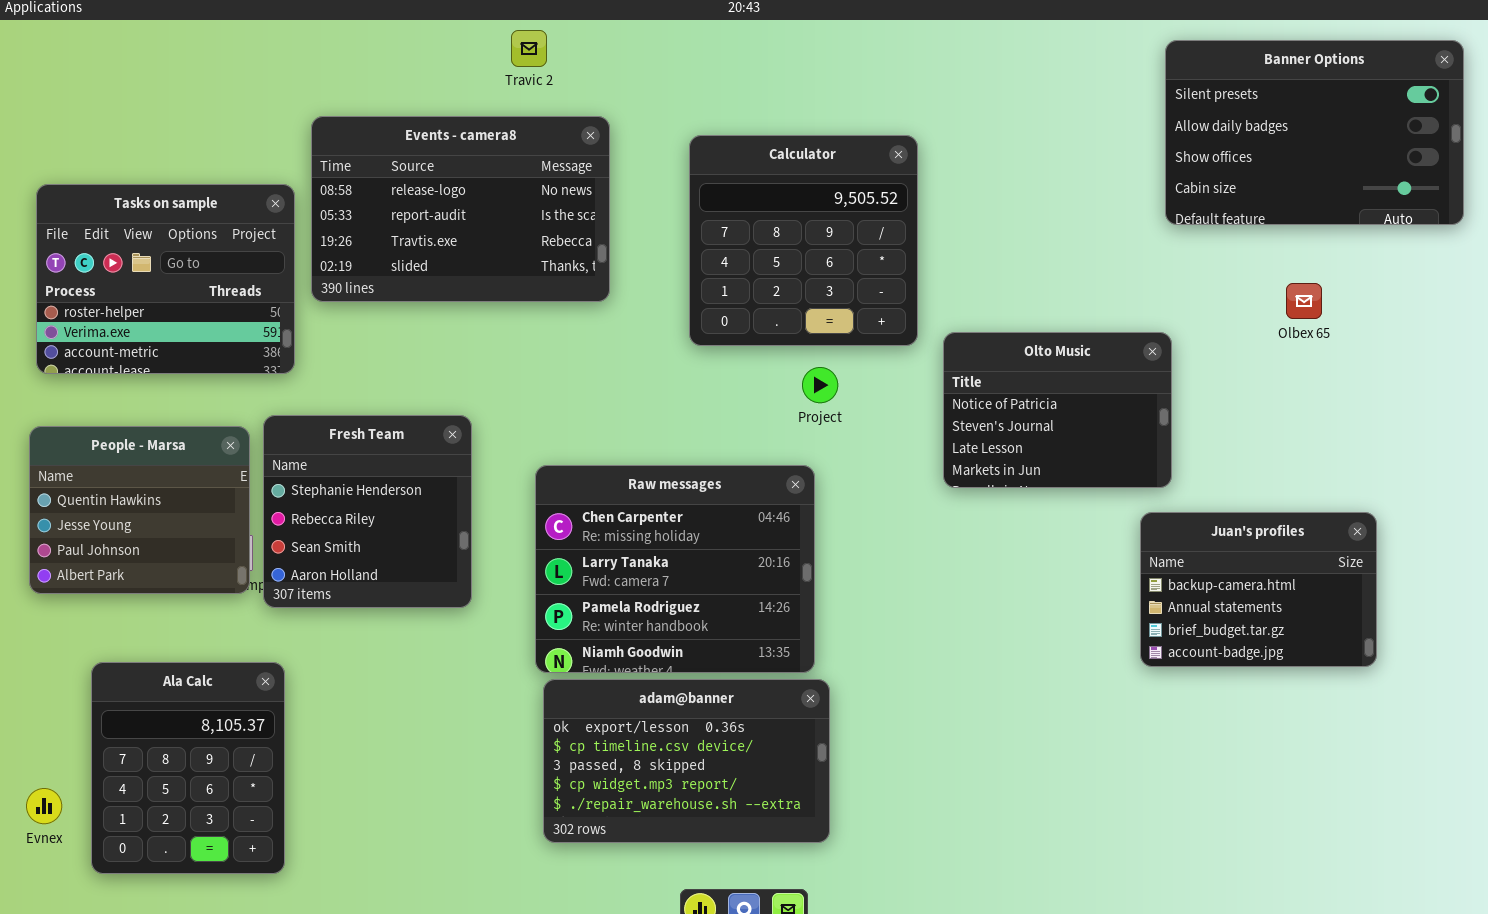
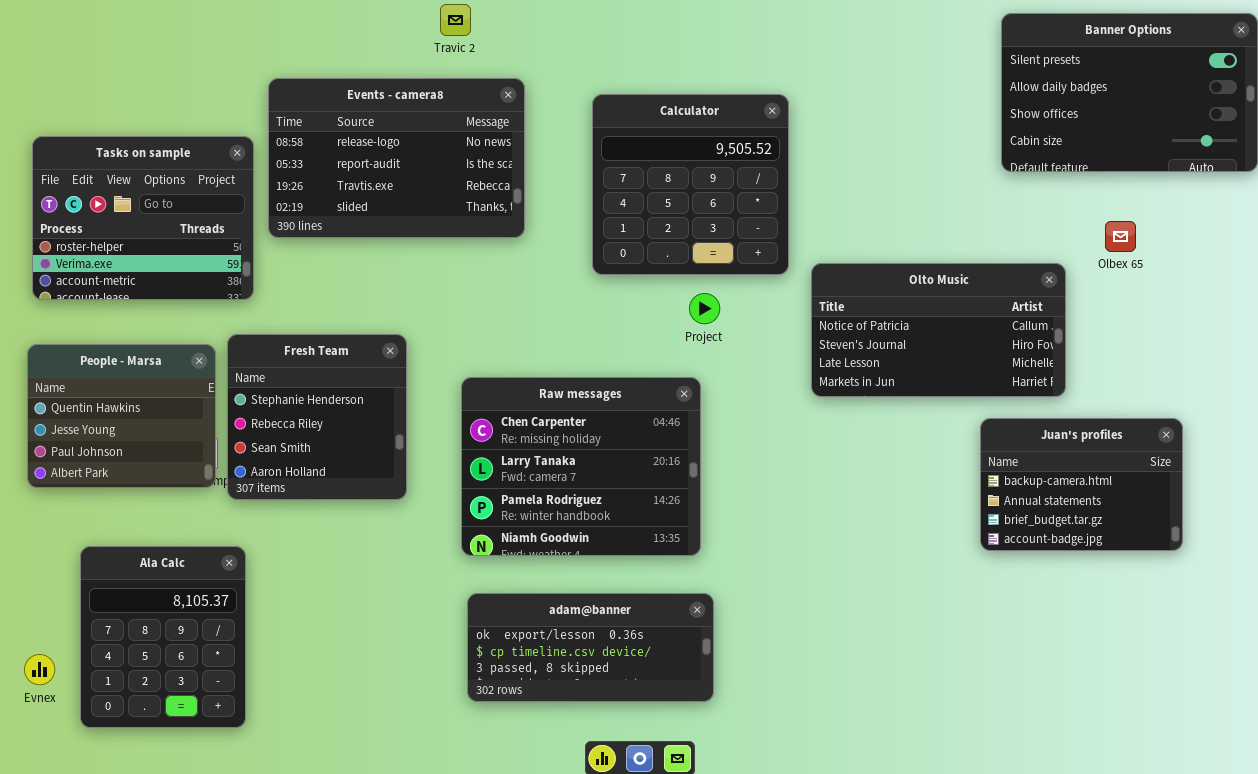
Olto Music: [943,332,1172,488] -> [811,263,1066,397], resized
adam@banner: [543,679,830,843] -> [467,593,714,702], resized

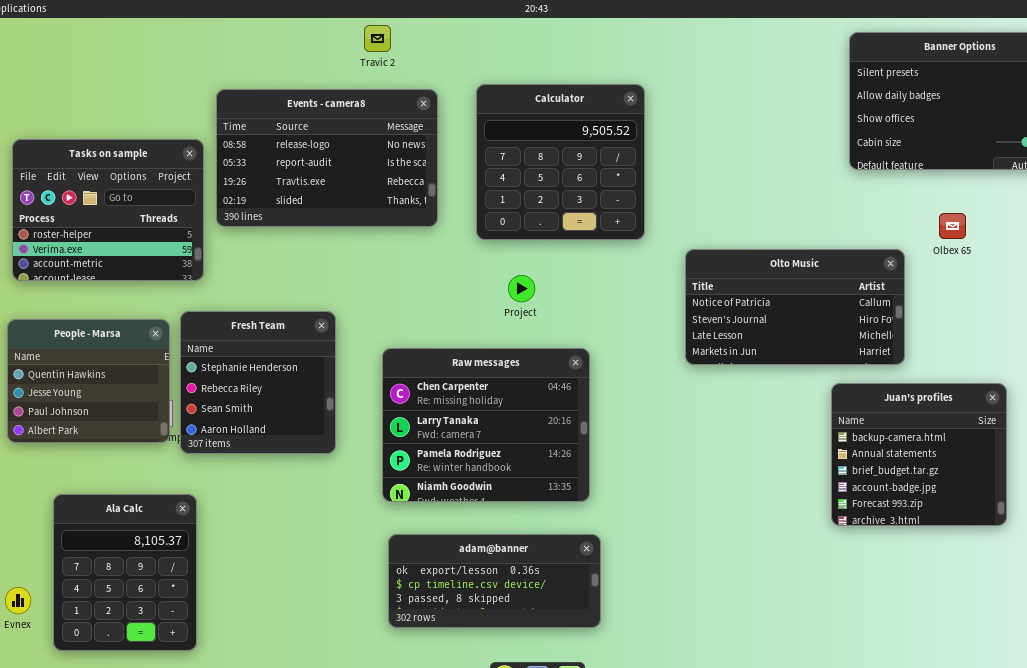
Calculator: [592,94,789,275] -> [476,84,645,240], moved
Project: [689,293,720,324] -> [508,275,535,302], moved
Juan's profiles: [980,418,1183,551] -> [831,383,1007,526], resized

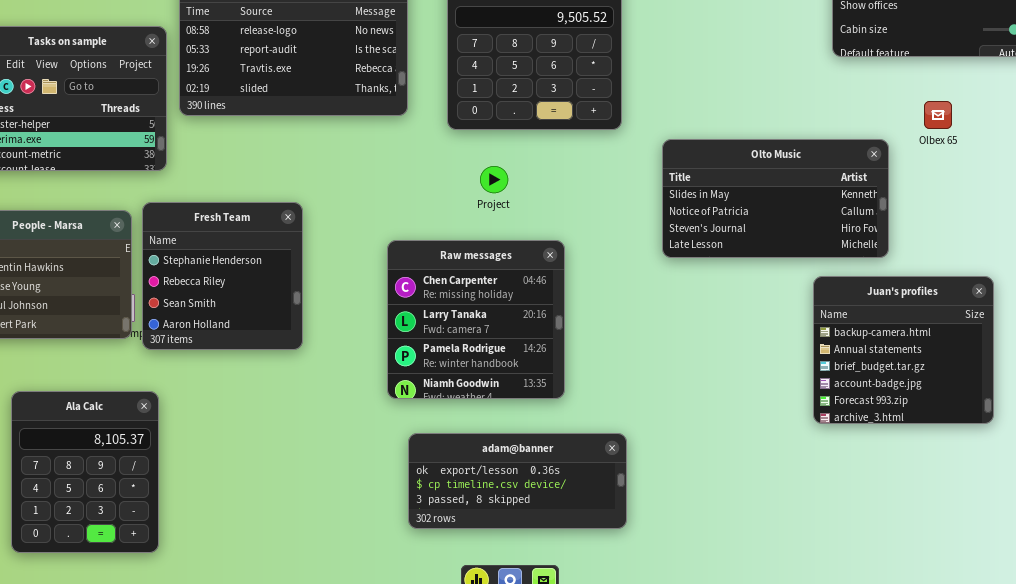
Olto Music: [685,249,905,365] -> [662,139,889,258], scrolled up 1 row
Raw messages: [382,348,590,502] -> [387,240,565,399], resized
adam@banner: [388,534,601,628] -> [408,433,627,529], moved

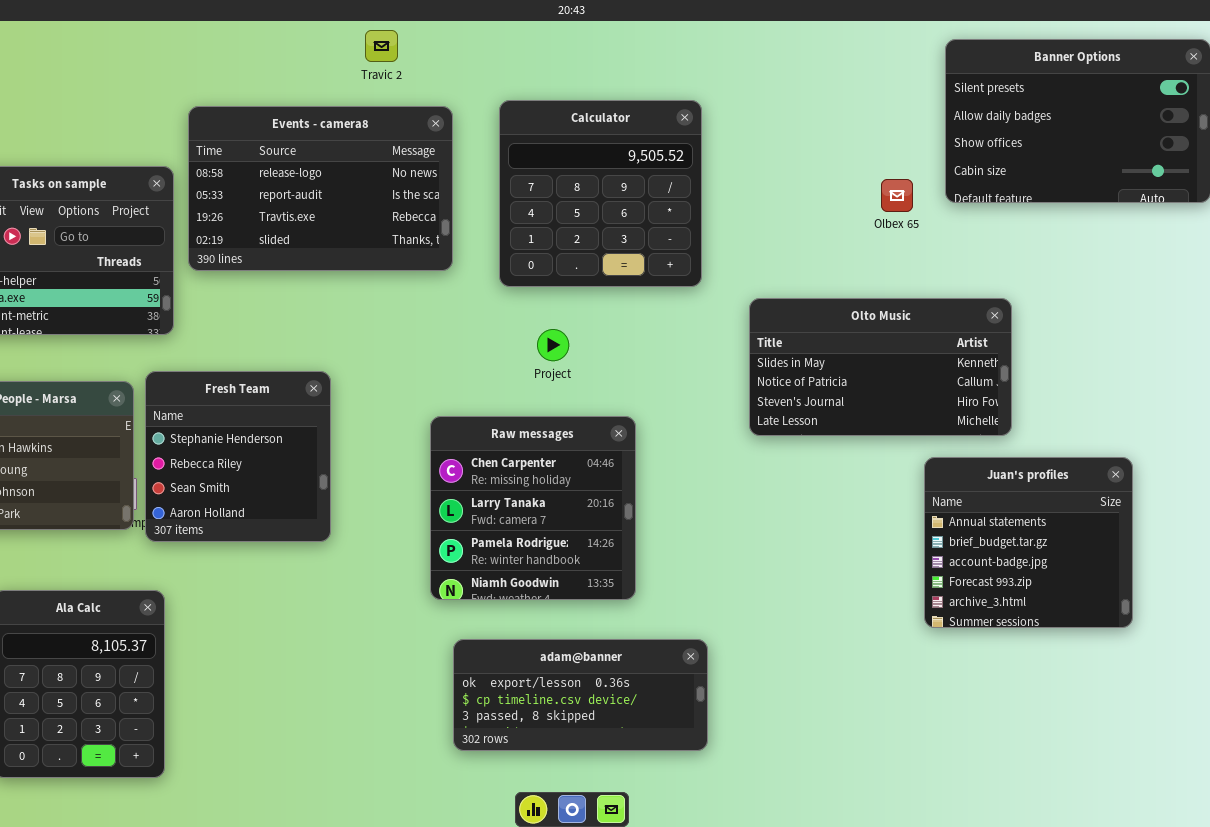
Olbex 65: [924,101,952,129] -> [881,179,913,212], moved
Juan's profiles: [813,276,994,424] -> [924,457,1133,628], scrolled down 1 row

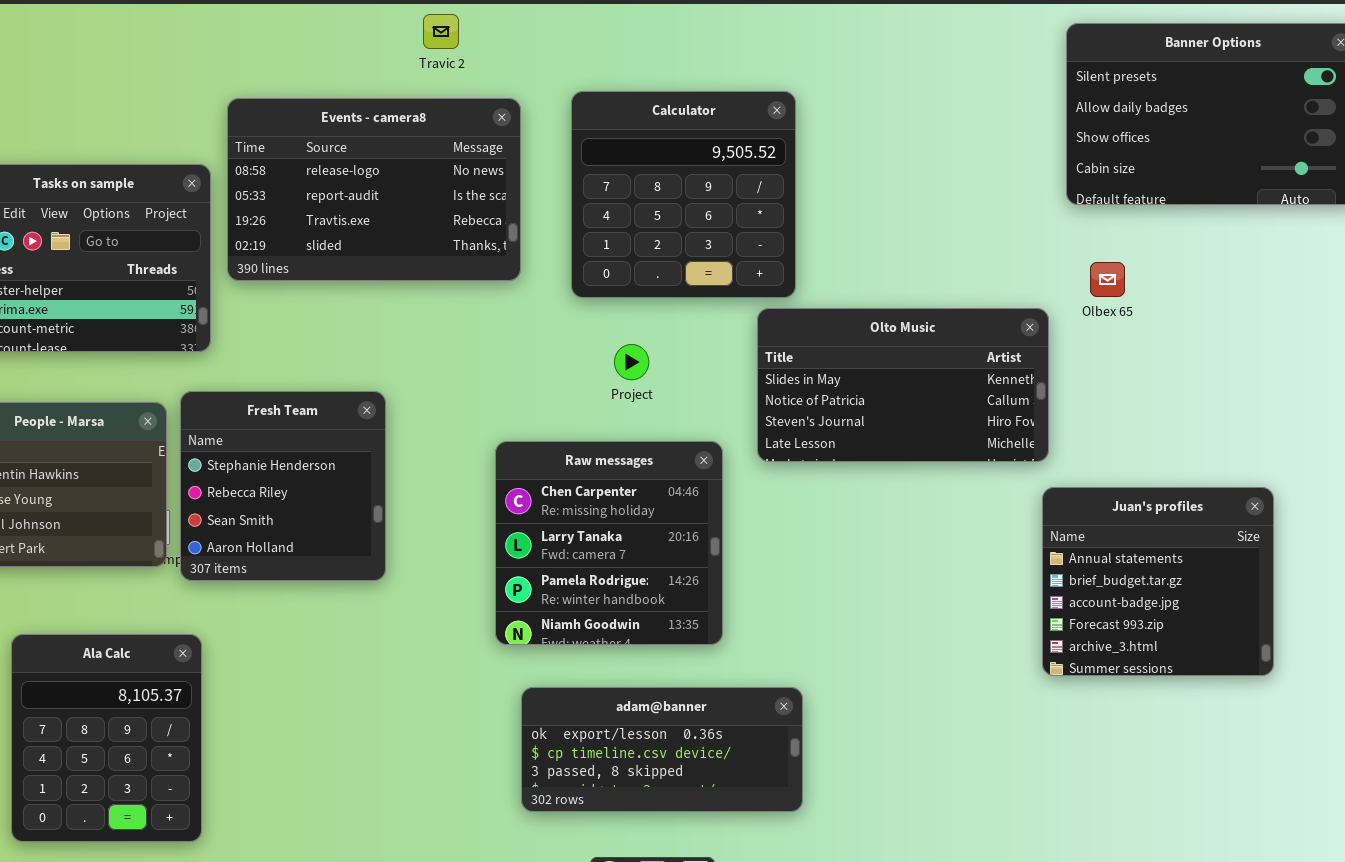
Olbex 65: [881,179,913,212] -> [1090,262,1125,297], moved
Olto Music: [749,298,1012,436] -> [757,308,1049,462], moved

